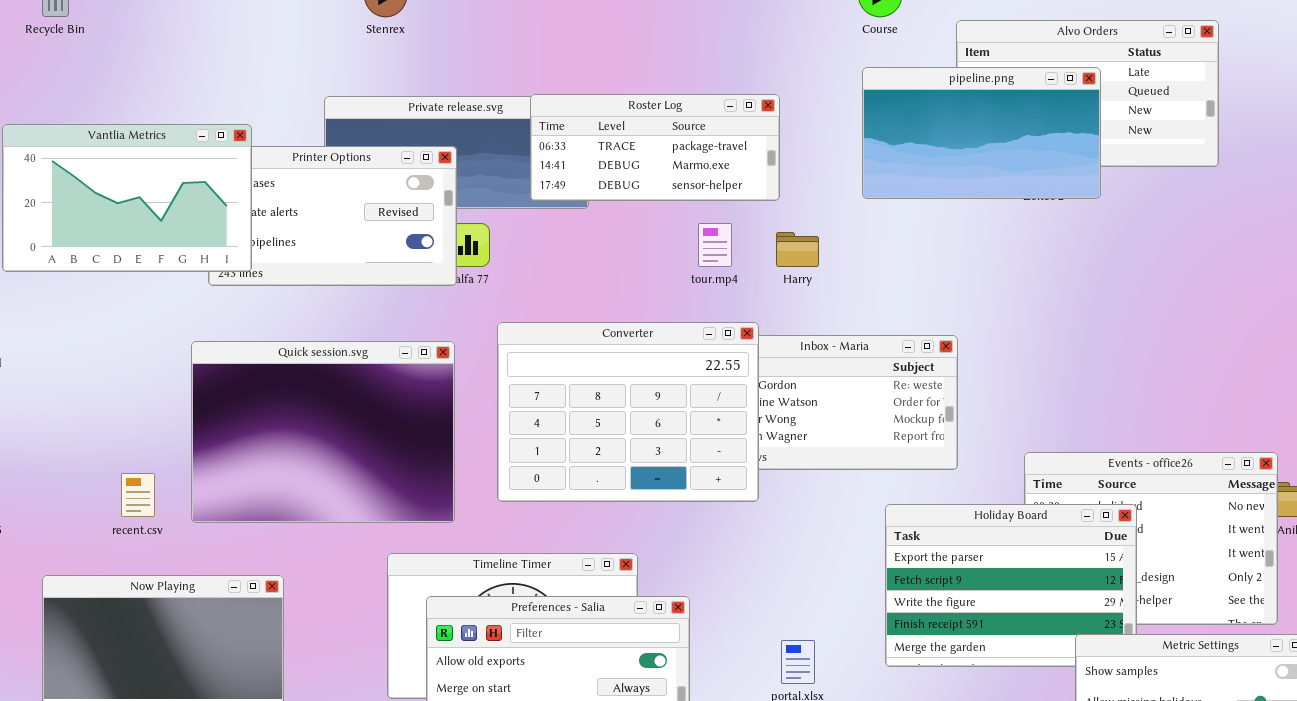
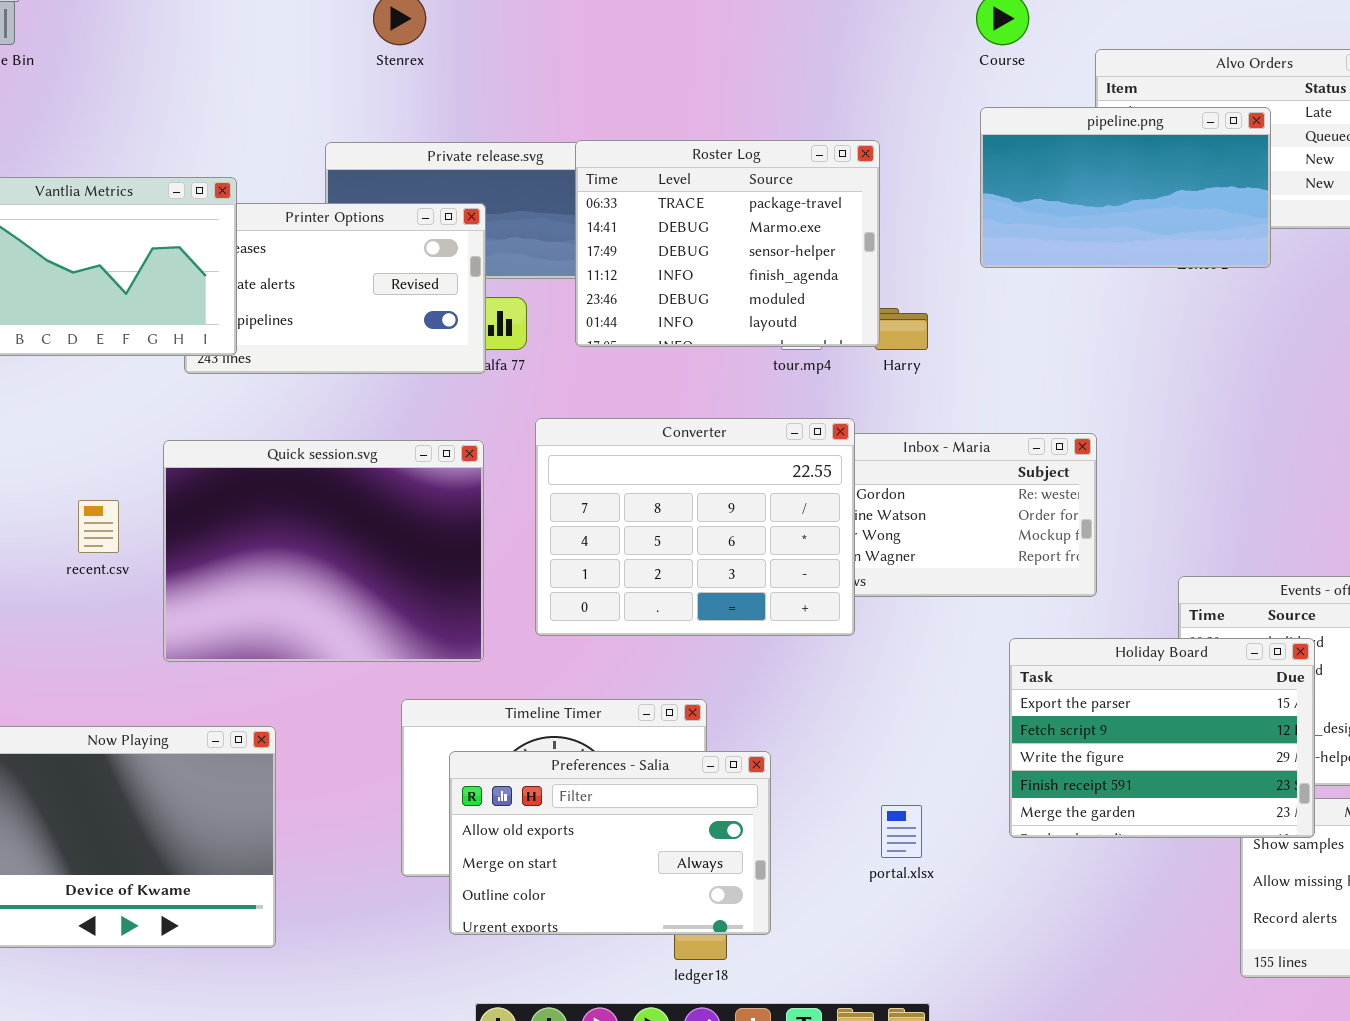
Roster Log: [530,94,780,201] -> [575,140,880,347], resized
recent.csv: [121,473,155,517] -> [78,500,119,553], moved
Holiday Board: [885,504,1137,667] -> [1009,638,1315,838], raised

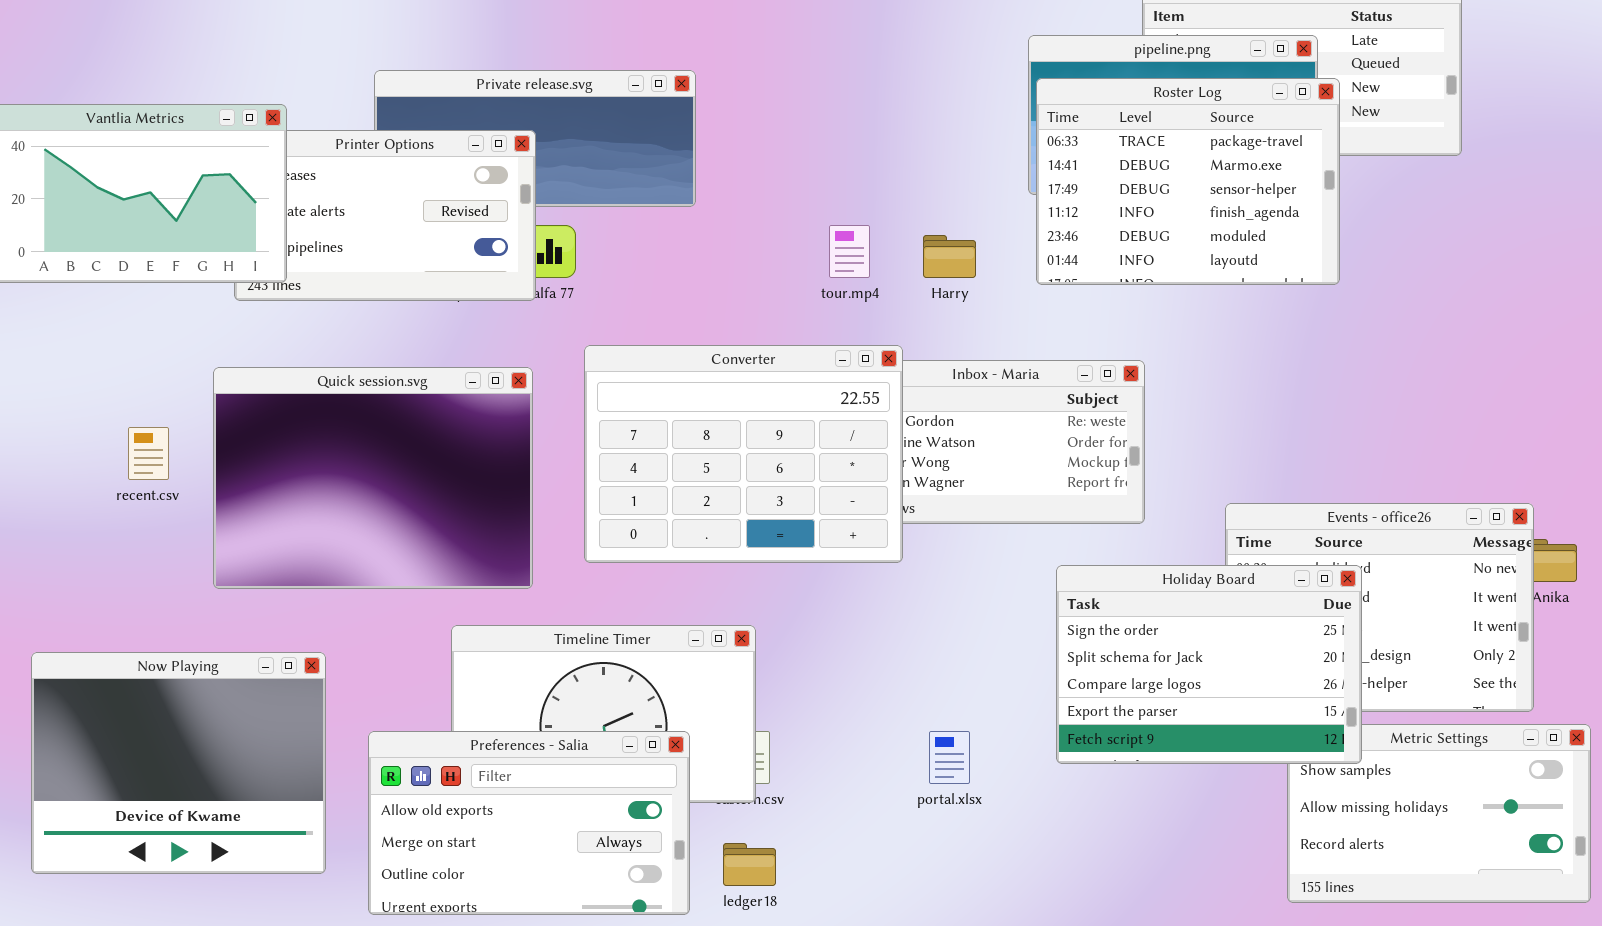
Roster Log: [575,140,880,347] -> [1036,78,1340,285], moved
Holiday Board: [1009,638,1315,838] -> [1056,565,1362,764], scrolled up 3 rows
Preferences - Salia: [449,751,771,935] -> [368,731,690,915], moved

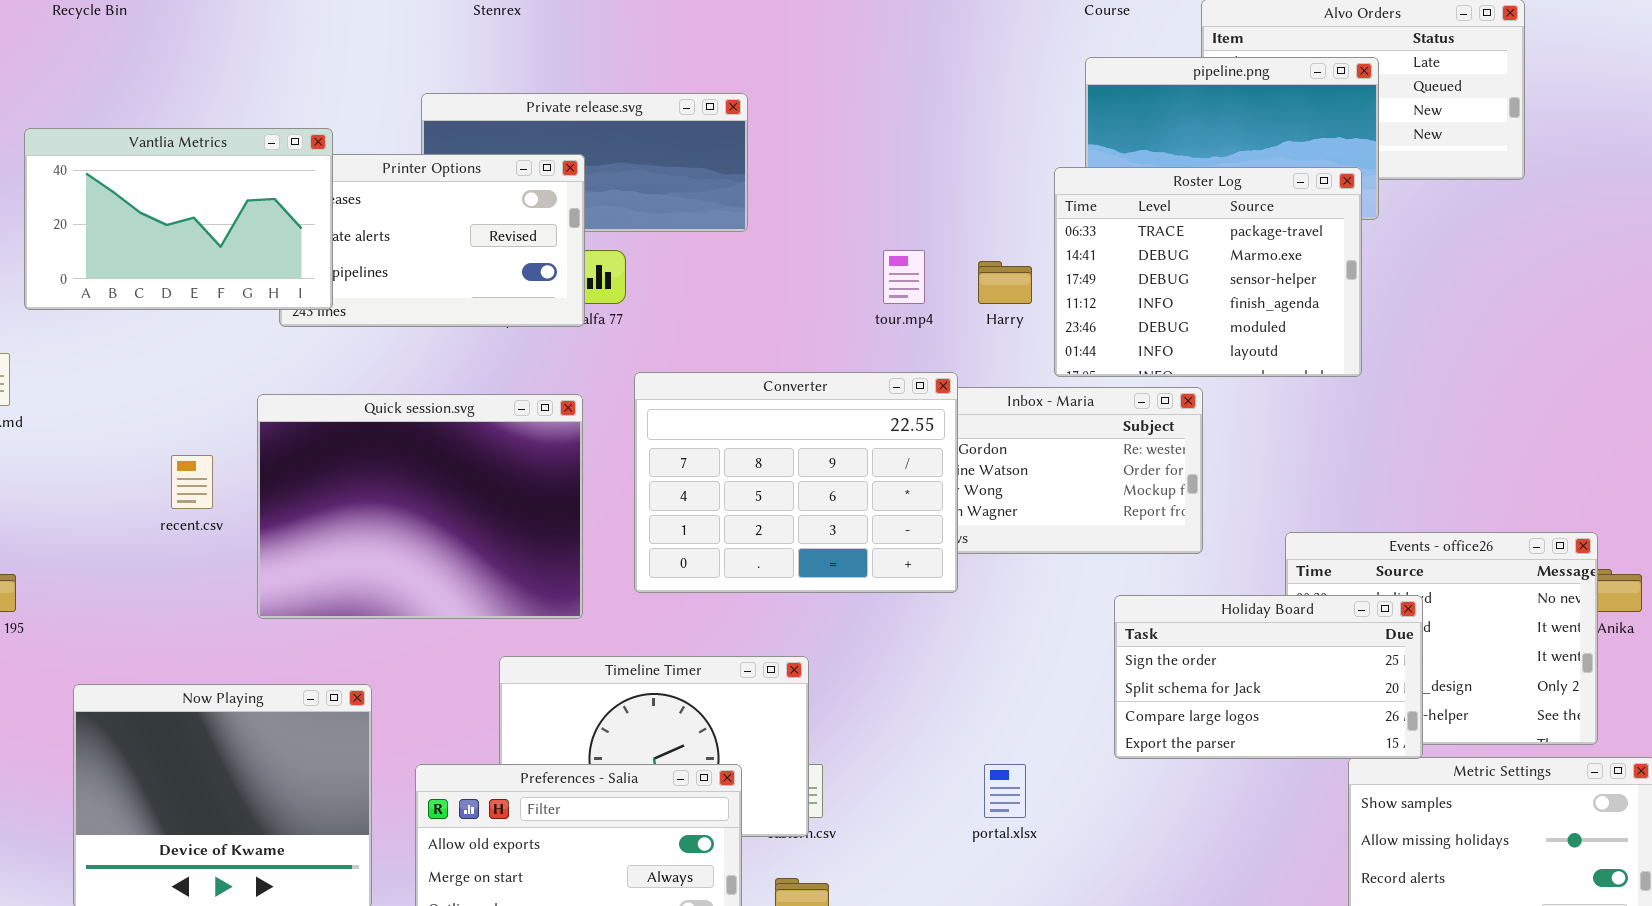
Roster Log: [1036,78,1340,285] -> [1054,167,1362,377], moved
Holiday Board: [1056,565,1362,764] -> [1114,595,1423,759], resized

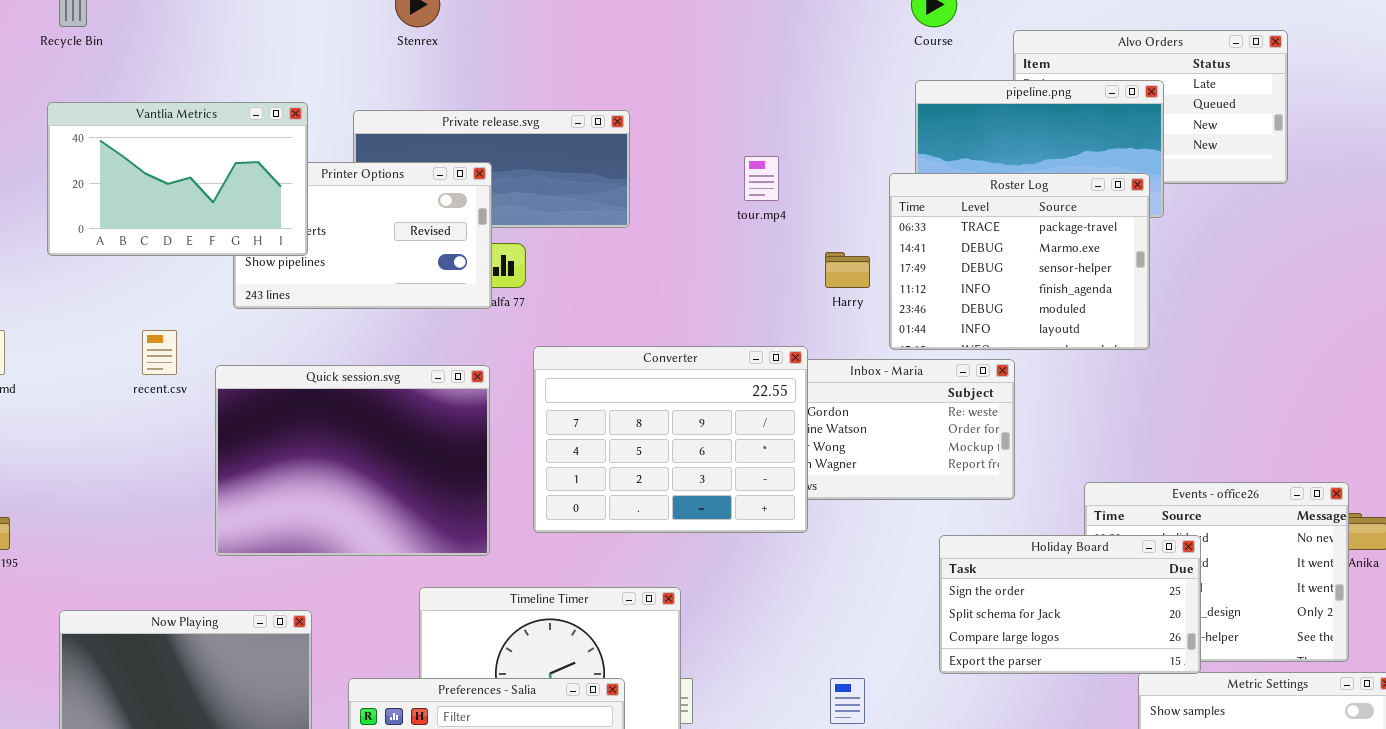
Vantlia Metrics: [24,128,333,310] -> [47,102,308,256], moved
tour.mp4: [883,250,925,304] -> [744,156,779,201], moved
recent.csv: [171,455,213,509] -> [142,330,177,375], moved

